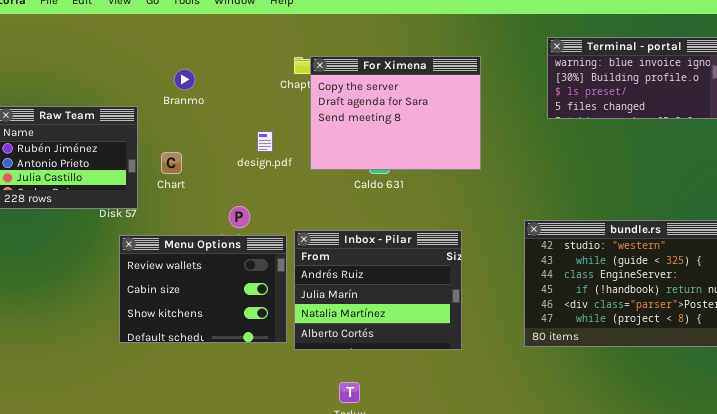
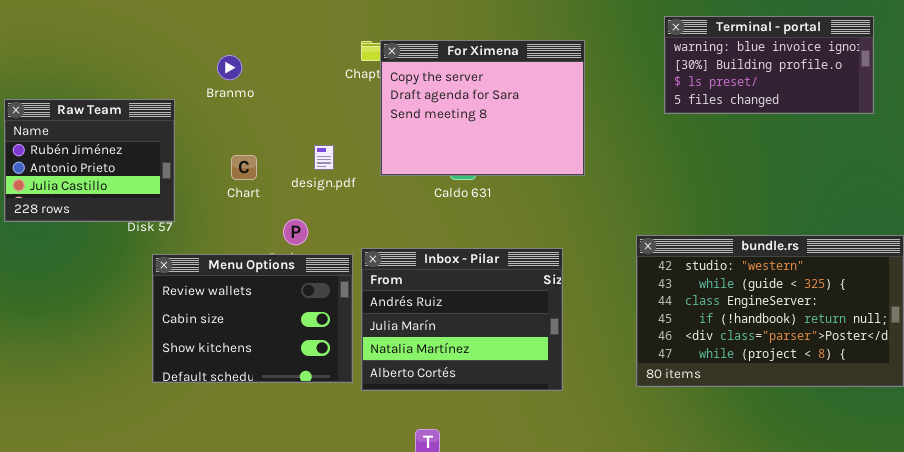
design.pdf: [257,131,273,152] -> [314,145,334,170], moved
Chart: [161,152,182,174] -> [231,155,257,180], moved

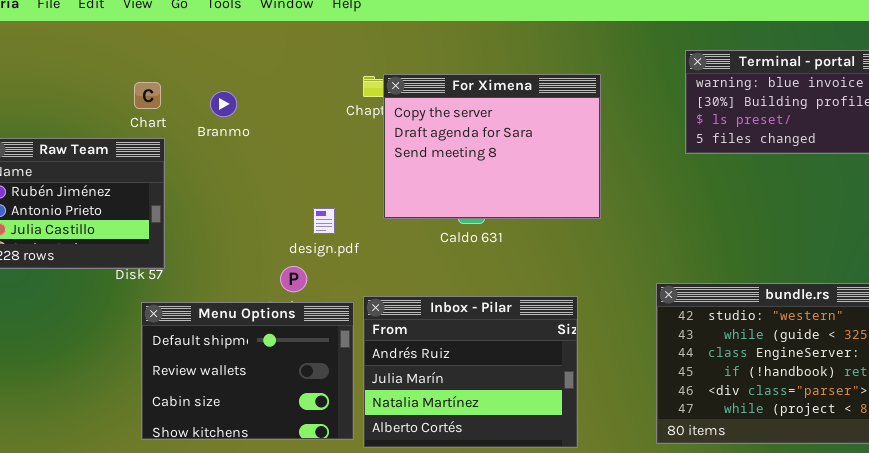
design.pdf: [314,145,334,170] -> [313,208,335,234], moved
Chart: [231,155,257,180] -> [134,82,161,109], moved
Menu Options: [152,254,353,383] -> [141,302,354,440], scrolled up 1 row

